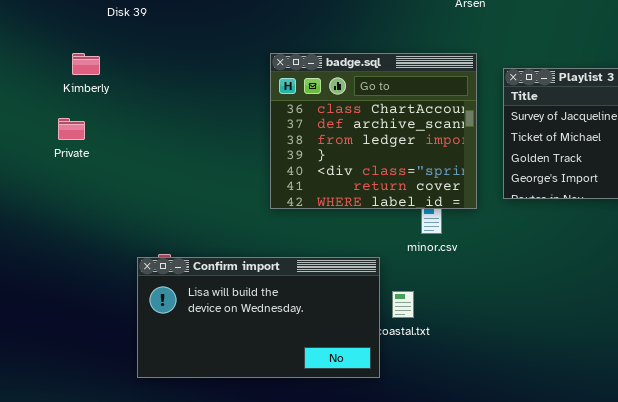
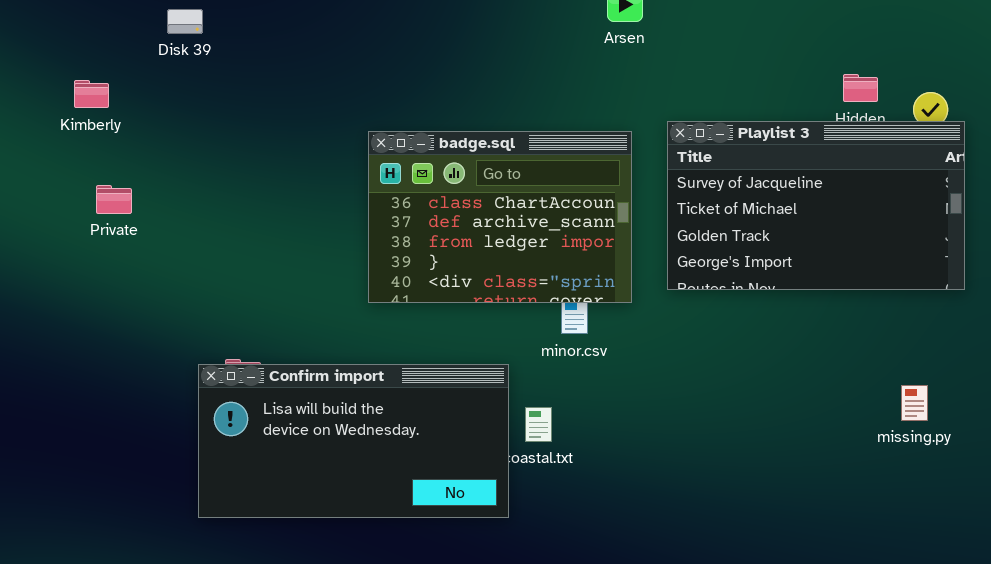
Kimberly: [72,53,100,75] -> [74,80,109,108], moved
badge.sql: [270,53,477,209] -> [368,131,632,303], resized

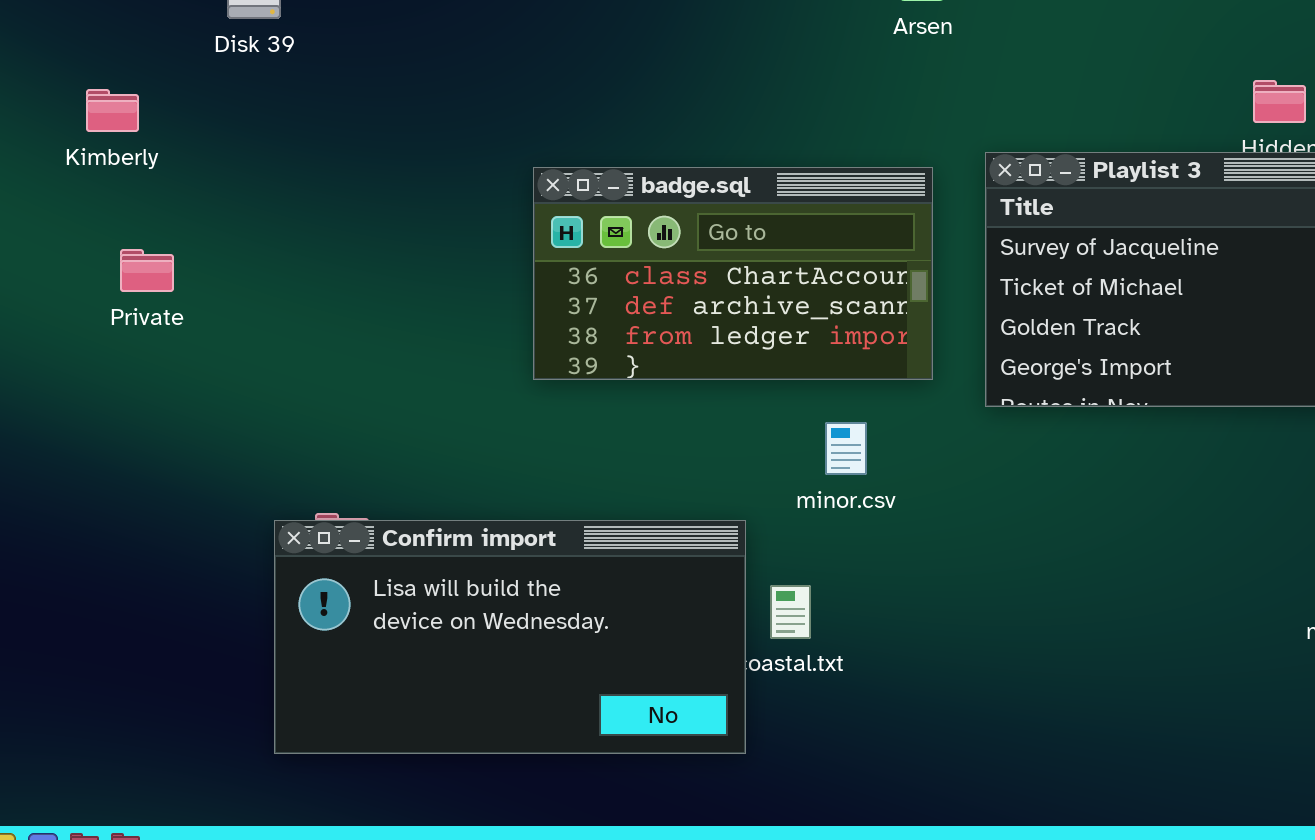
badge.sql: [368,131,632,303] -> [533,167,933,380], resized

